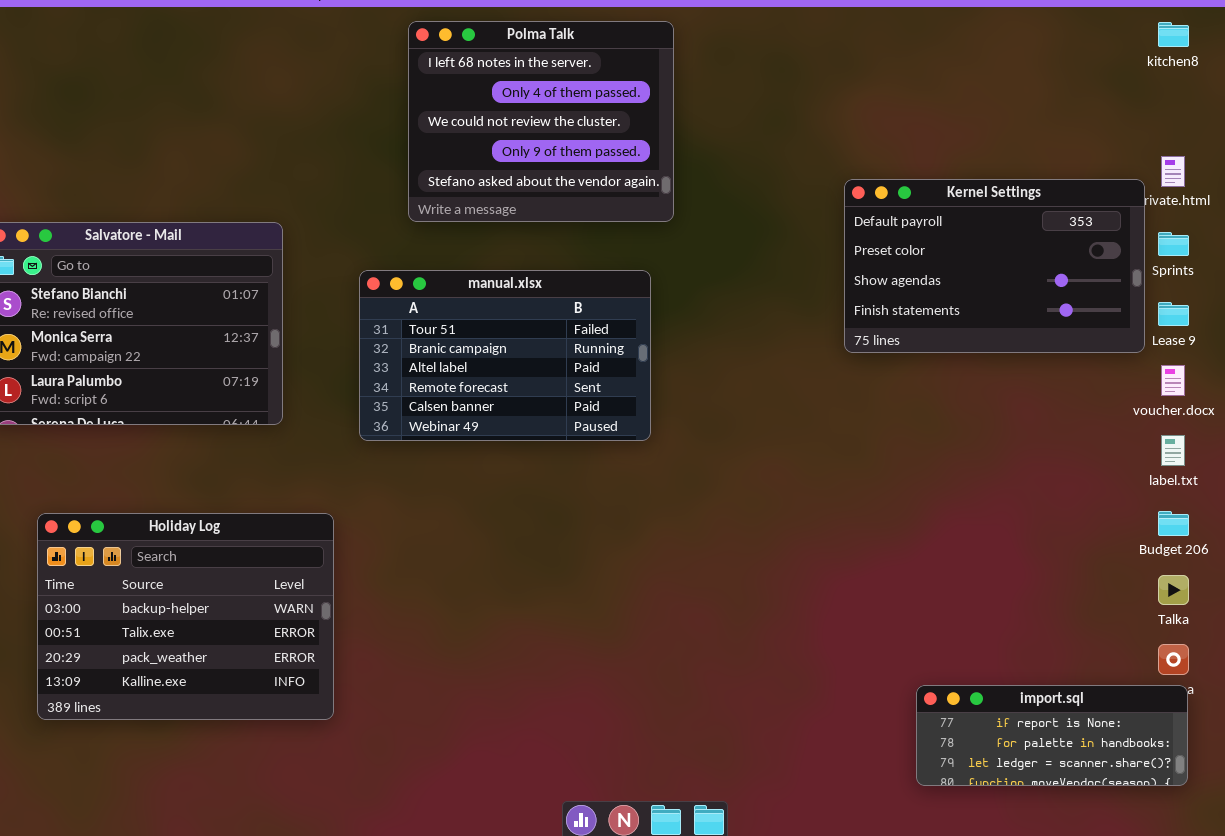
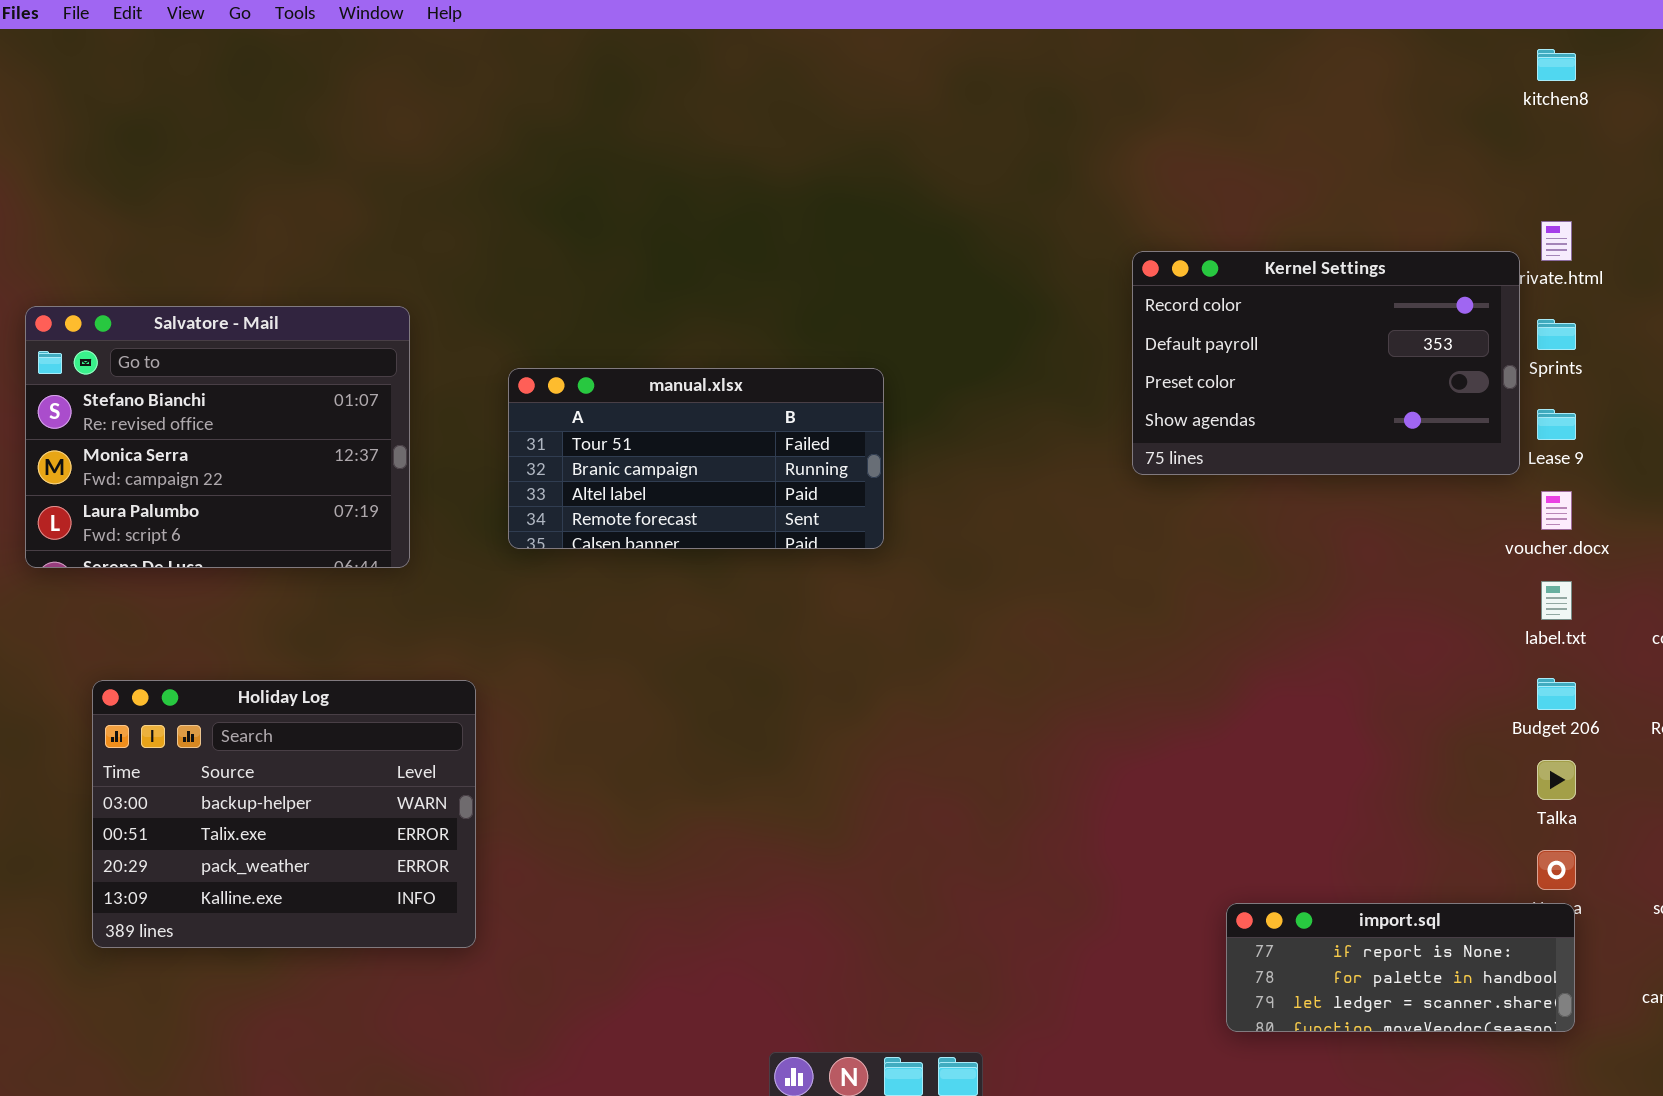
Polma Talk: [408,21,674,222] -> none, closed
Kernel Settings: [844,179,1145,353] -> [1132,251,1520,475], scrolled up 1 row
manual.xlsx: [359,270,651,441] -> [508,368,884,549], resized

